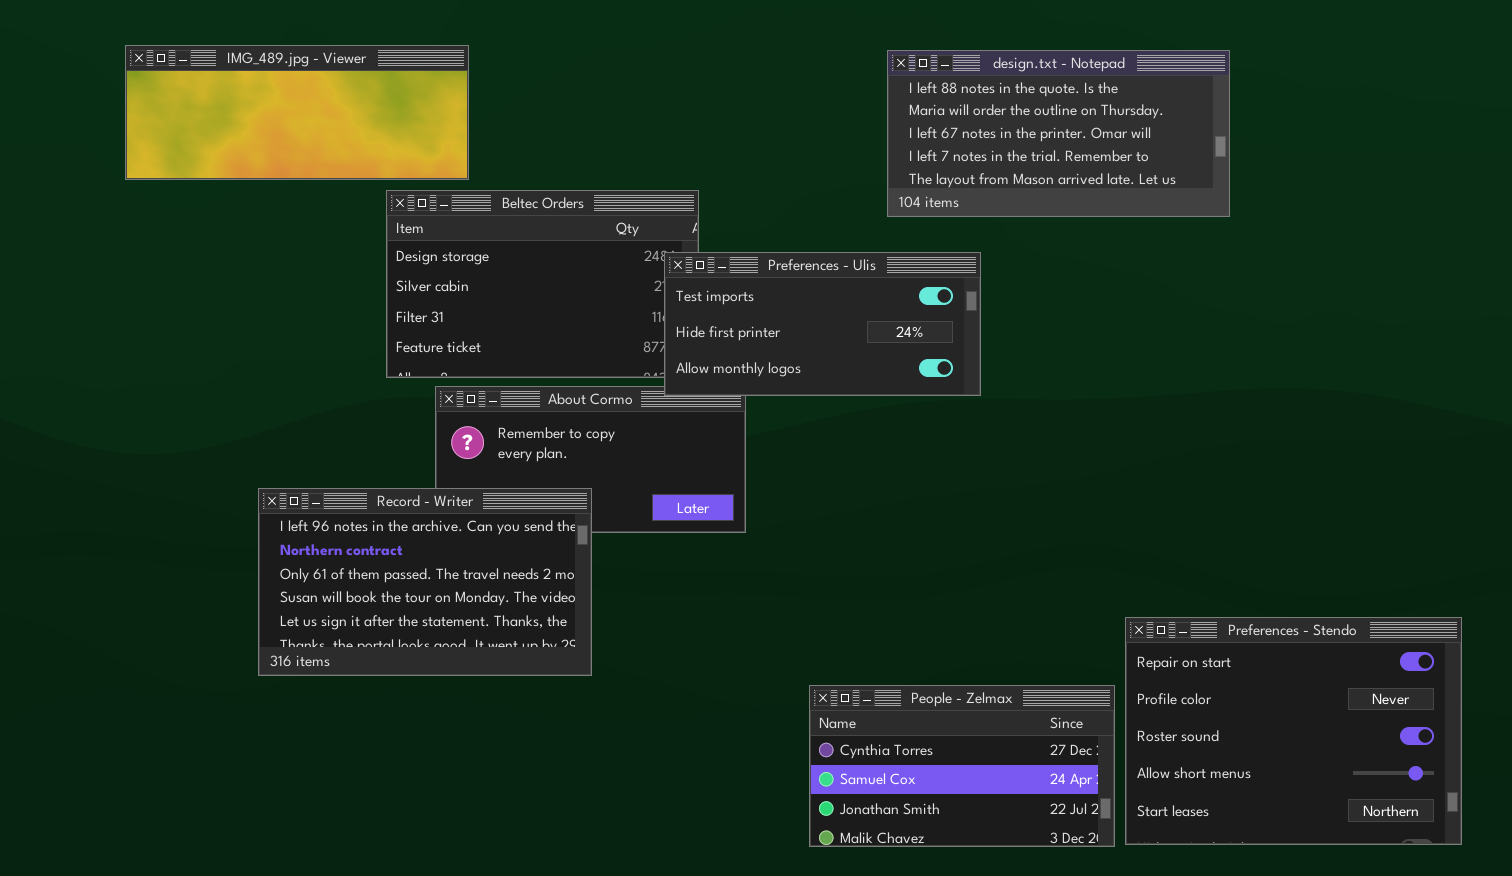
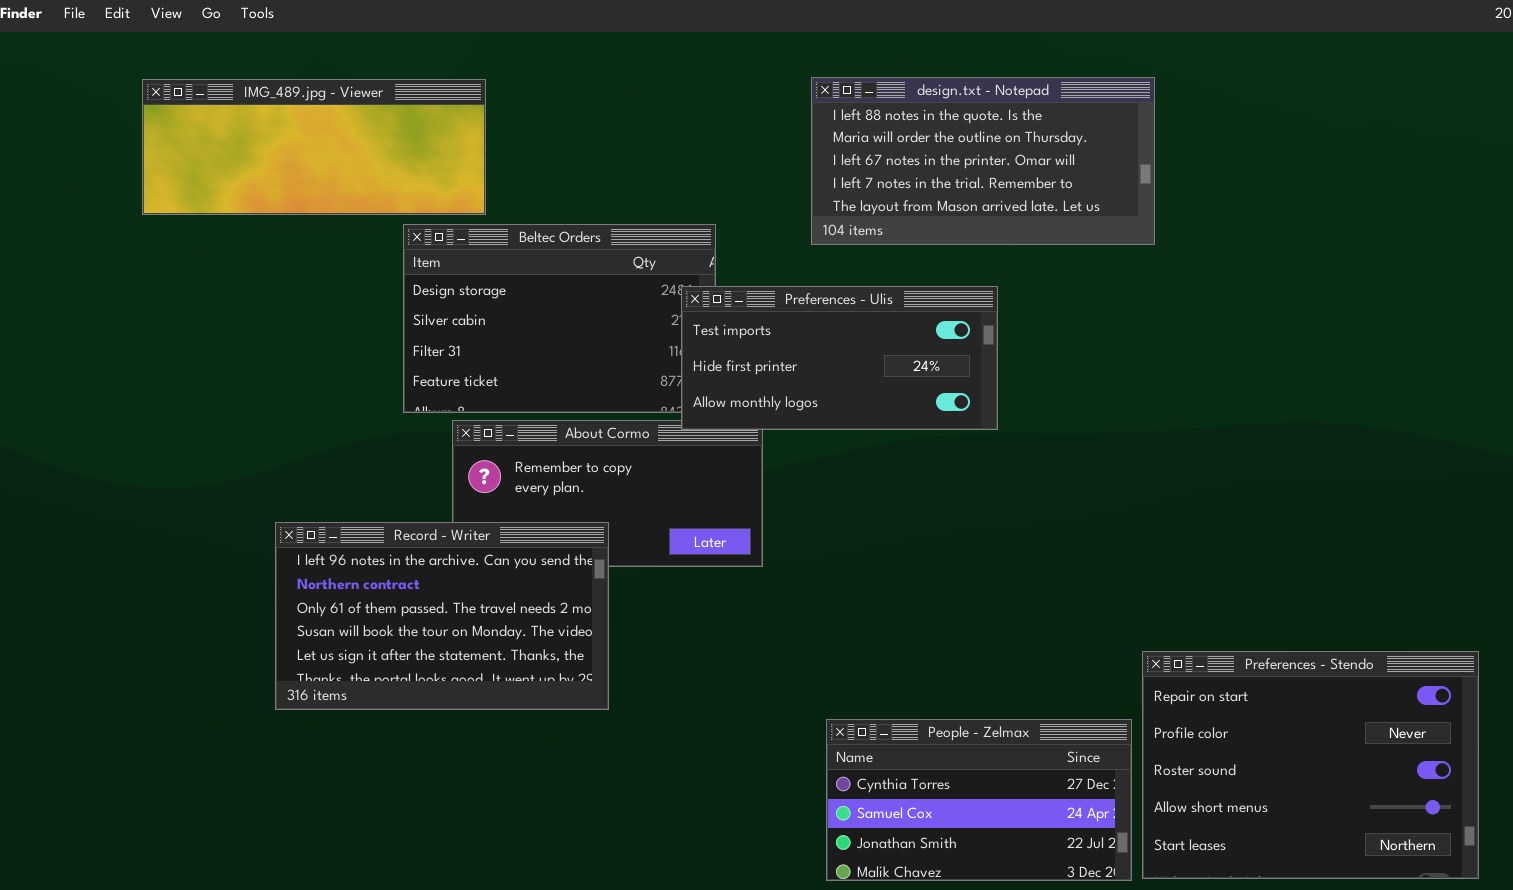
design.txt - Notepad: [887,50,1230,217] -> [811,77,1155,245], moved

